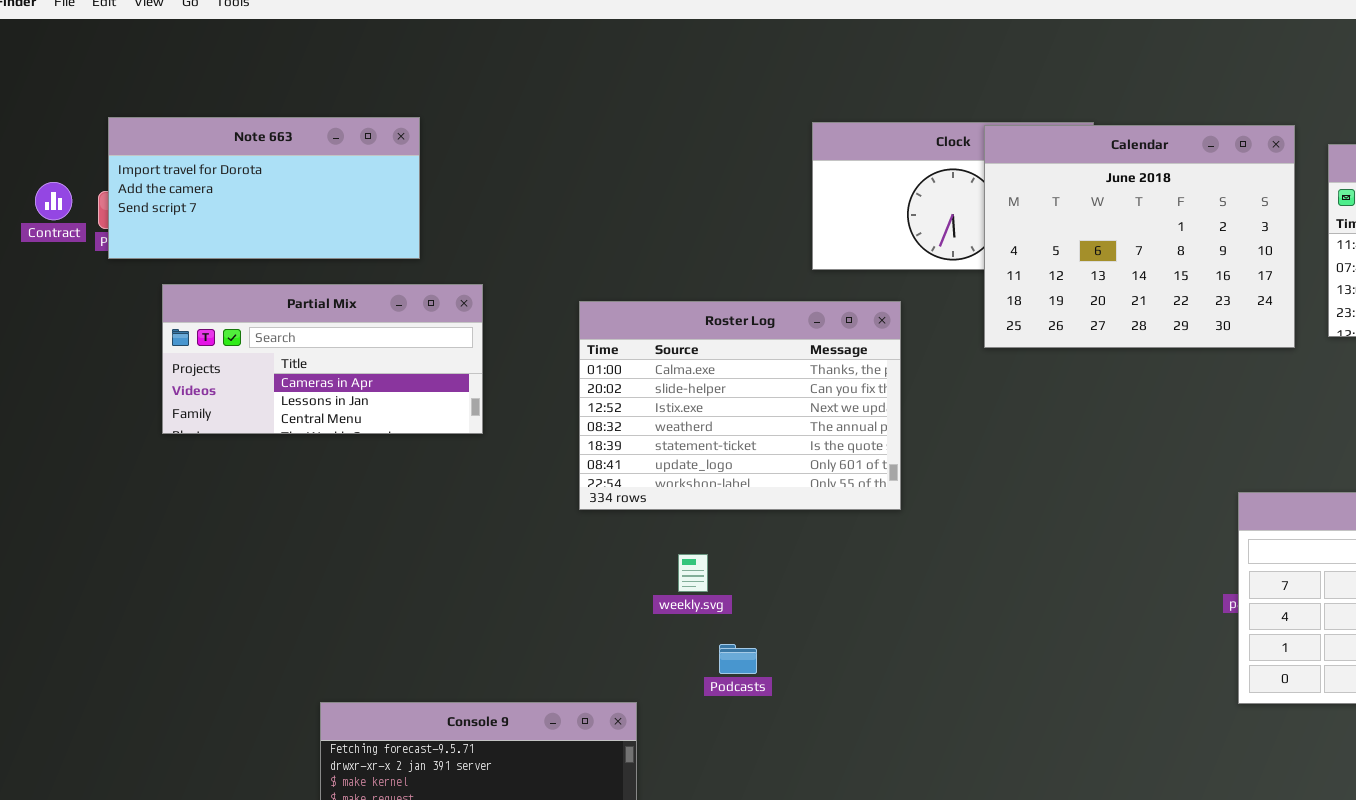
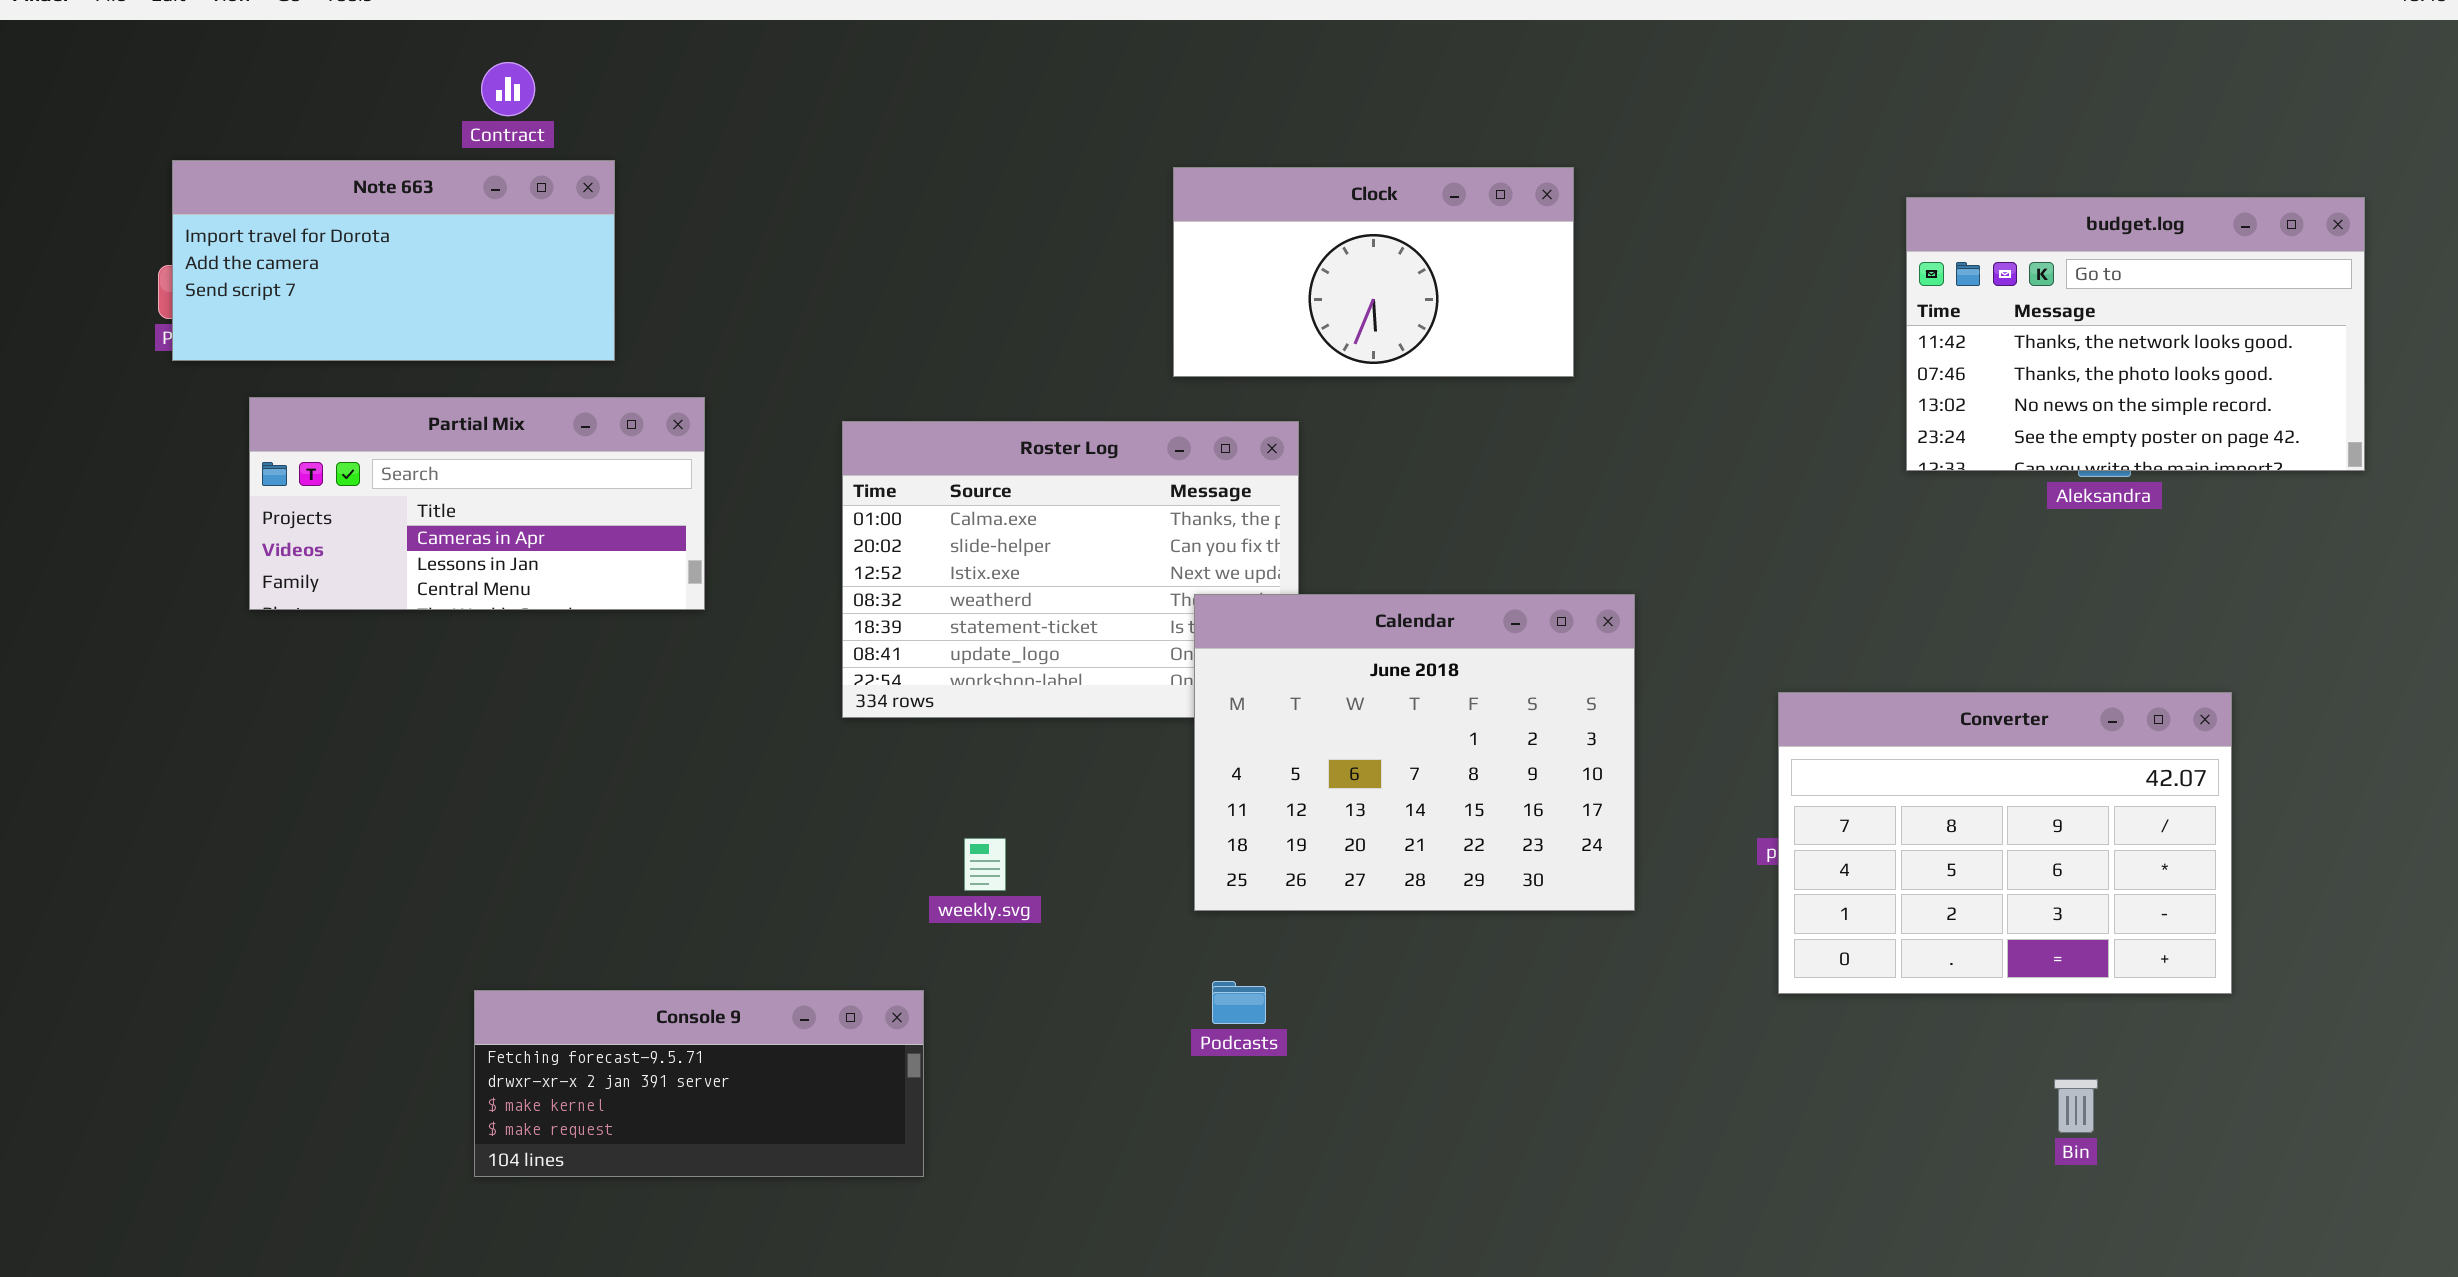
Calendar: [984,125,1295,348] -> [1194,594,1635,911], moved
Contract: [35,182,72,220] -> [481,62,535,116], moved
weekly.svg: [678,554,708,592] -> [964,838,1006,891], moved
Podcasts: [719,644,757,674] -> [1212,981,1266,1024], moved

